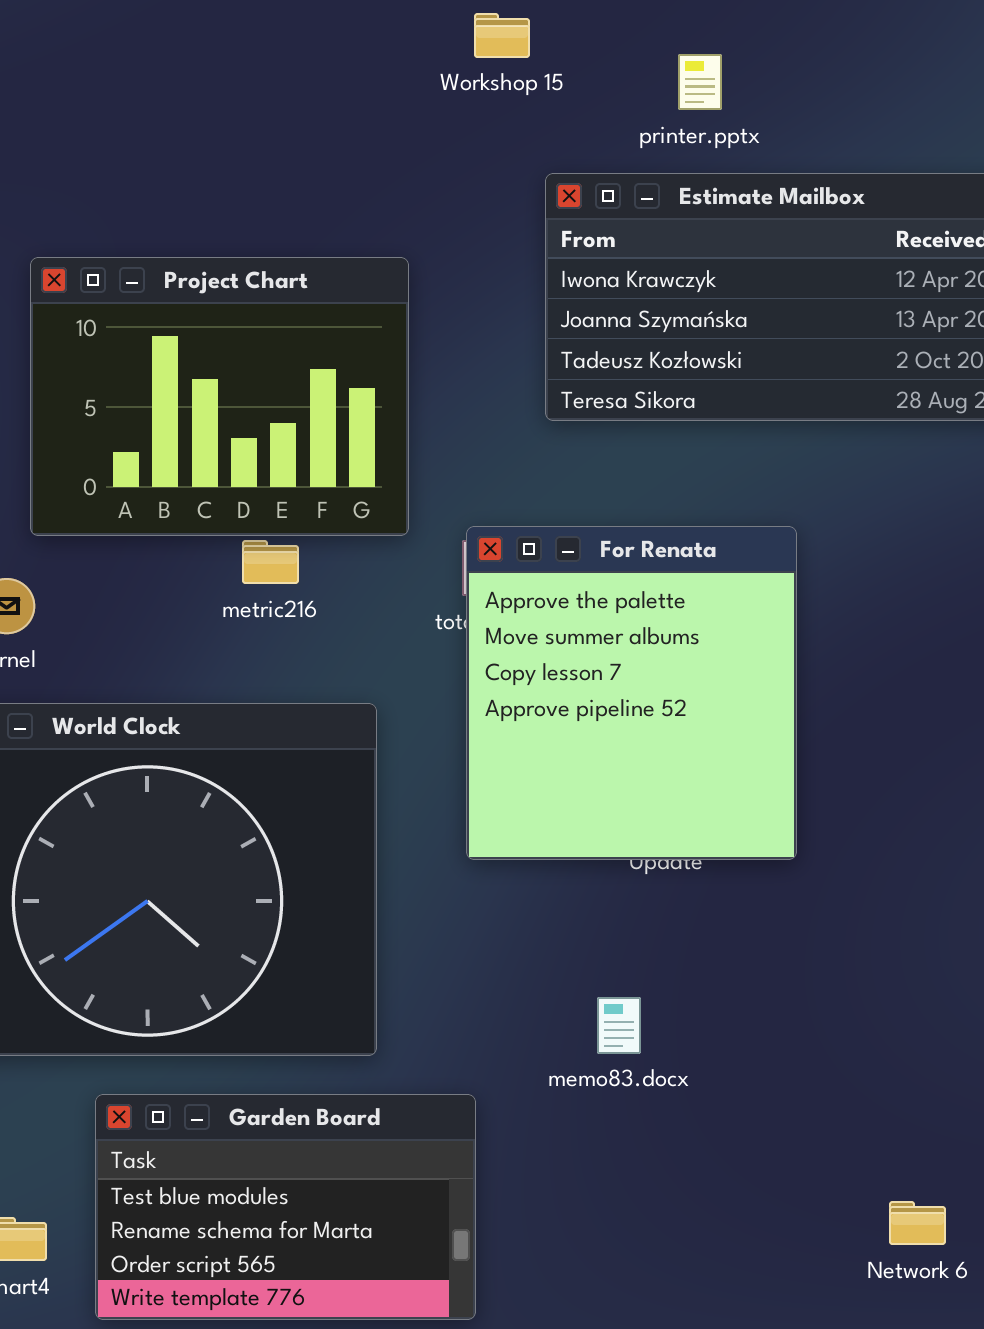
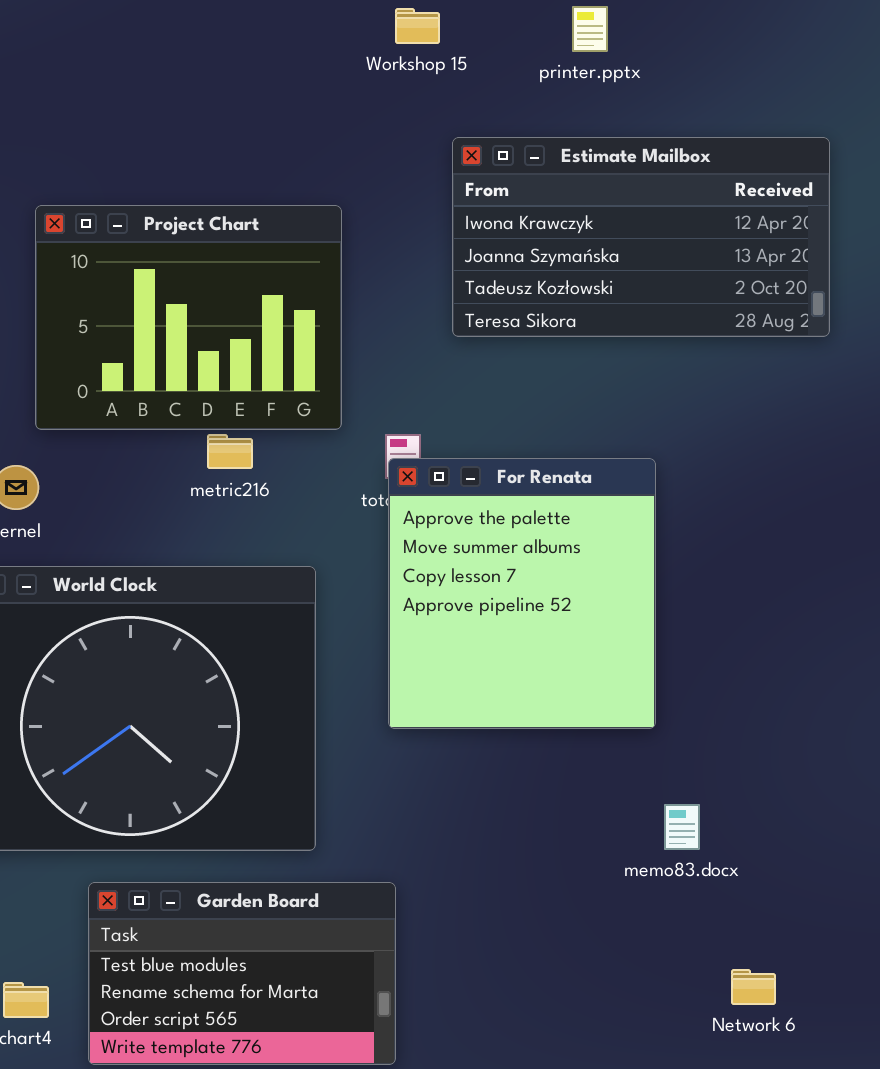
printer.pptx: [678,54,722,110] -> [572,6,608,52], moved
For Renata: [466,526,797,860] -> [388,458,656,729], moved
memo83.docx: [597,997,641,1054] -> [664,804,700,850], moved

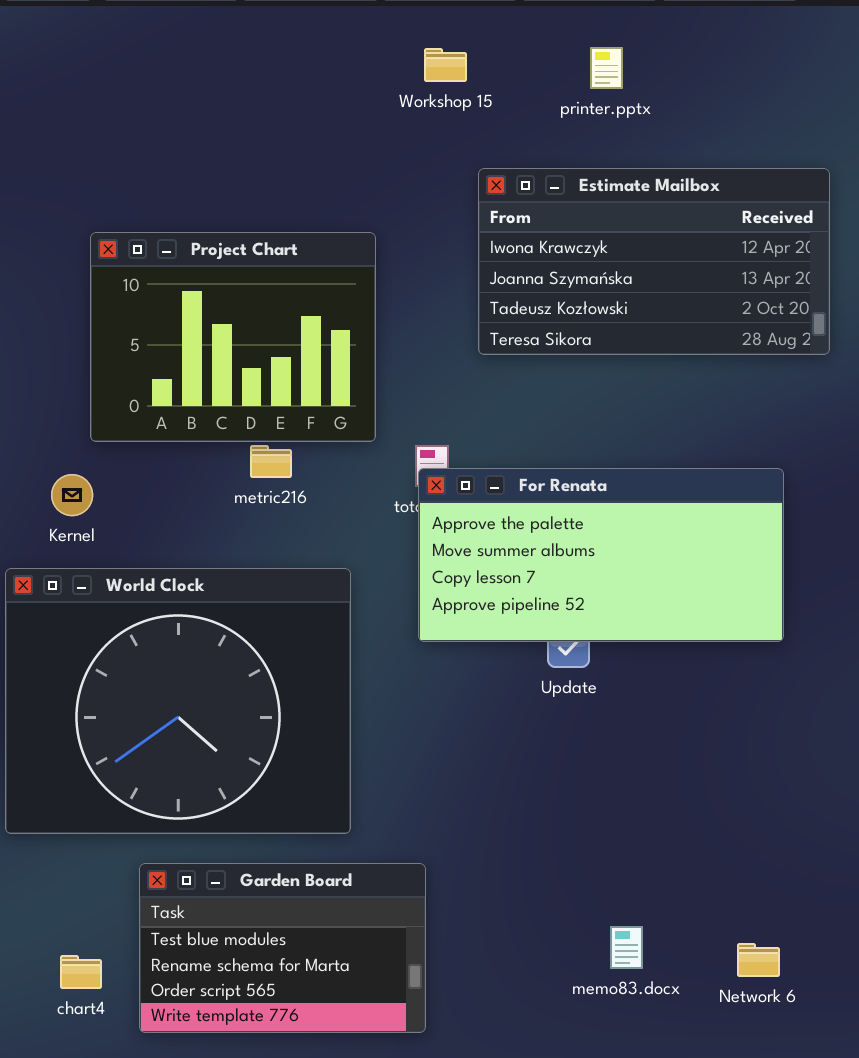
For Renata: [388,458,656,729] -> [418,468,784,642], resized
memo83.docx: [664,804,700,850] -> [610,926,643,969], moved

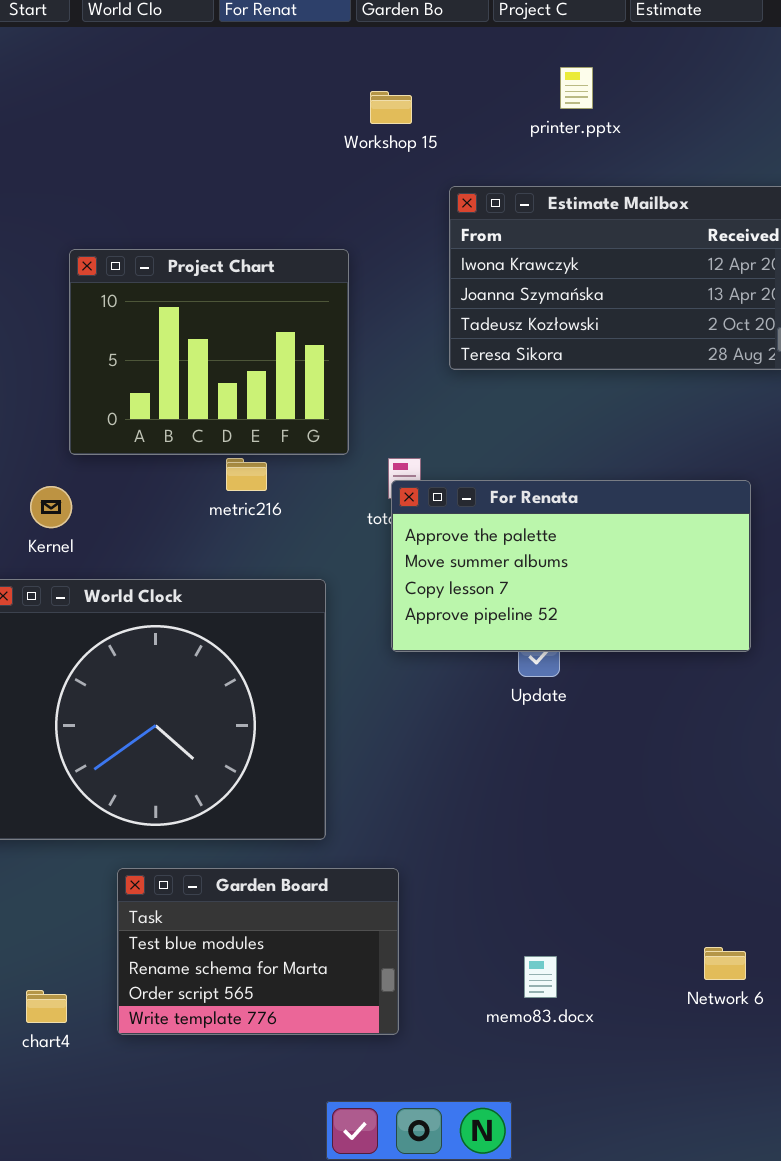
Workshop 15: [424,48,467,82] -> [370,91,412,124], moved
memo83.docx: [610,926,643,969] -> [524,956,557,998], moved
chart4: [60,955,102,989] -> [26,990,67,1023], moved

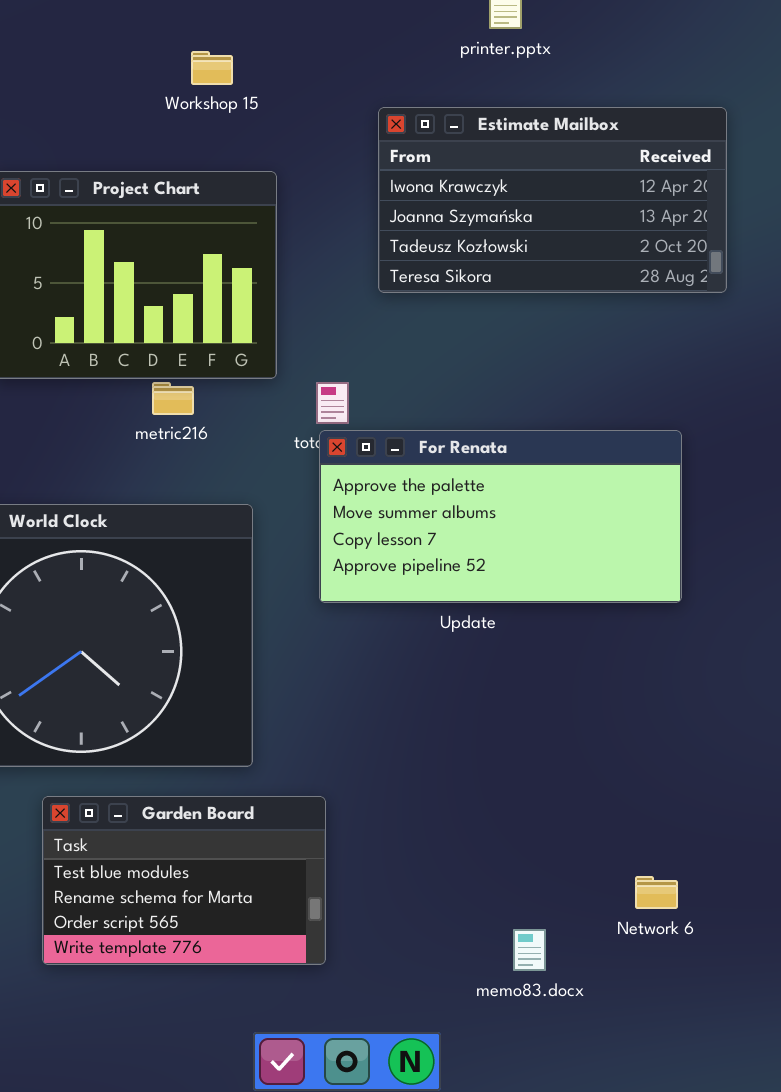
Workshop 15: [370,91,412,124] -> [191,51,233,85], moved
For Renata: [391,480,751,652] -> [319,430,682,603], moved
memo83.docx: [524,956,557,998] -> [513,929,546,971], moved

